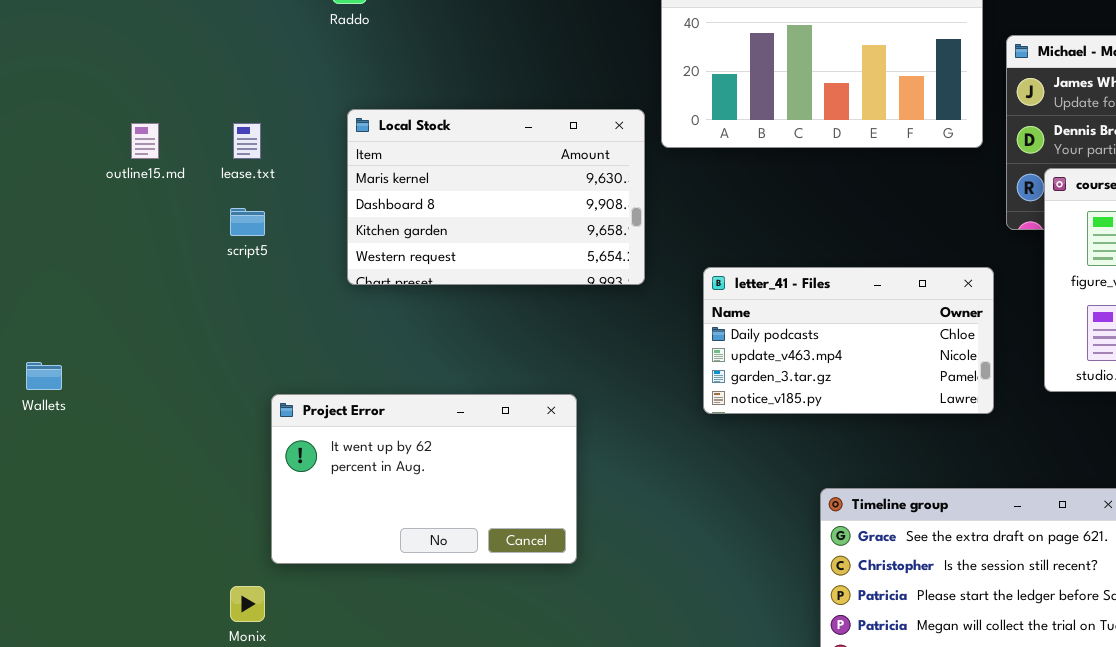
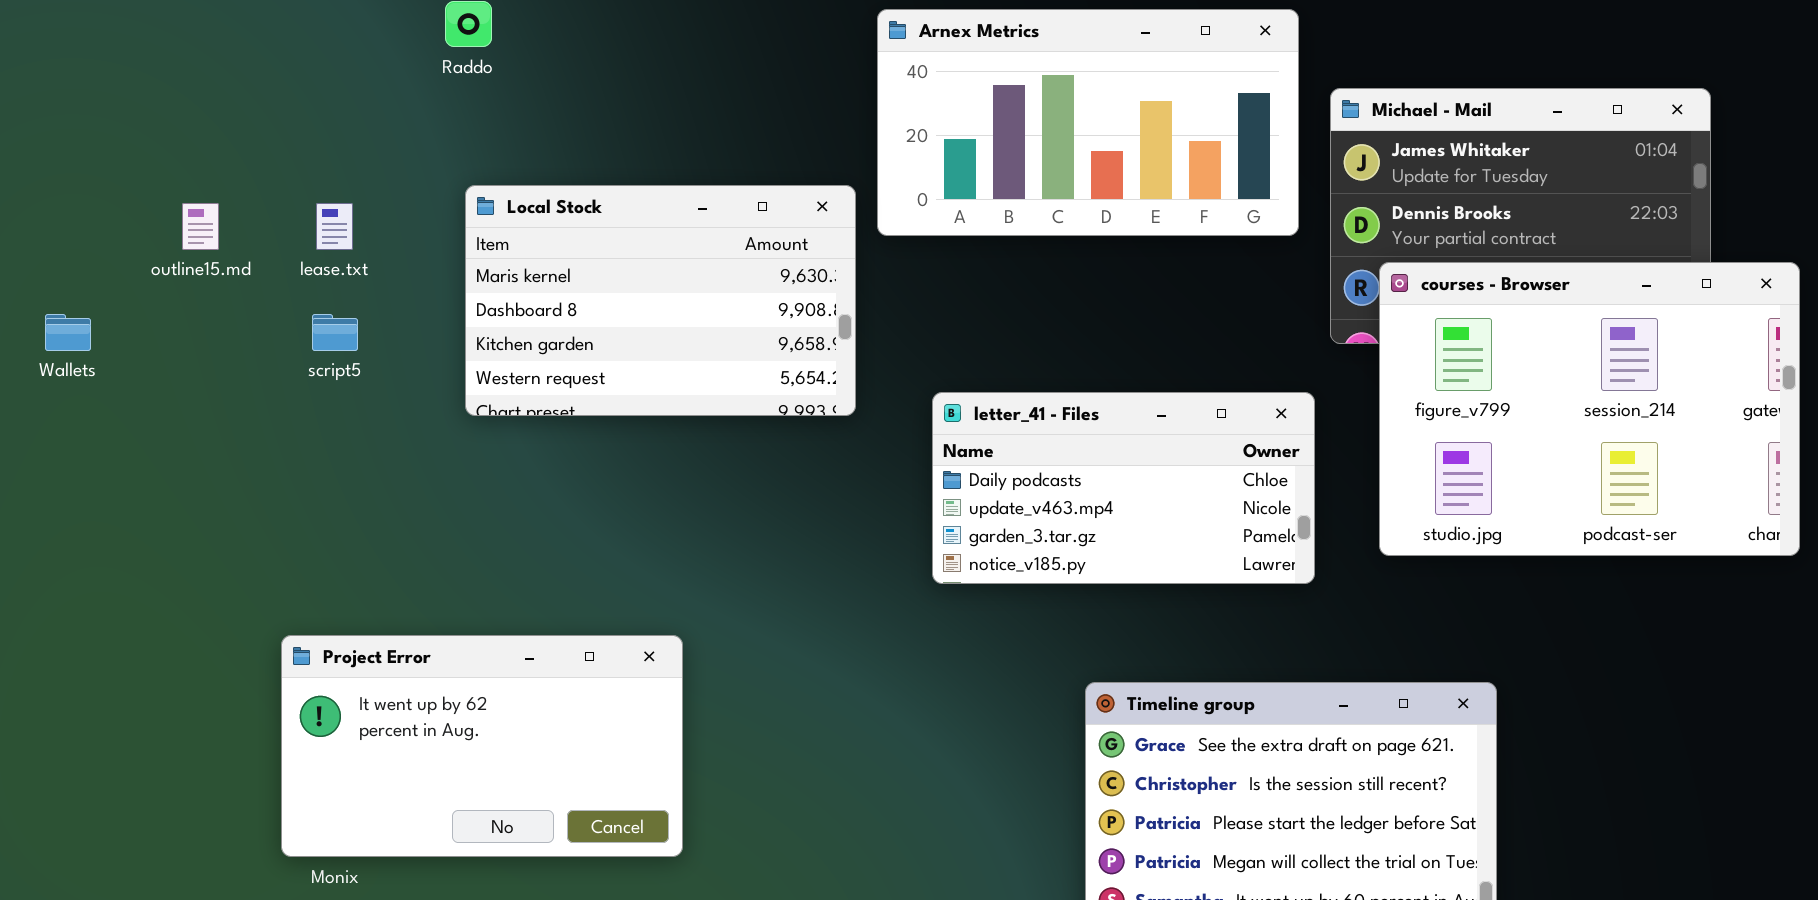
Wallets: [26,362,62,390] -> [45,314,91,351], moved
Project Error: [271,394,577,564] -> [281,635,683,857], moved

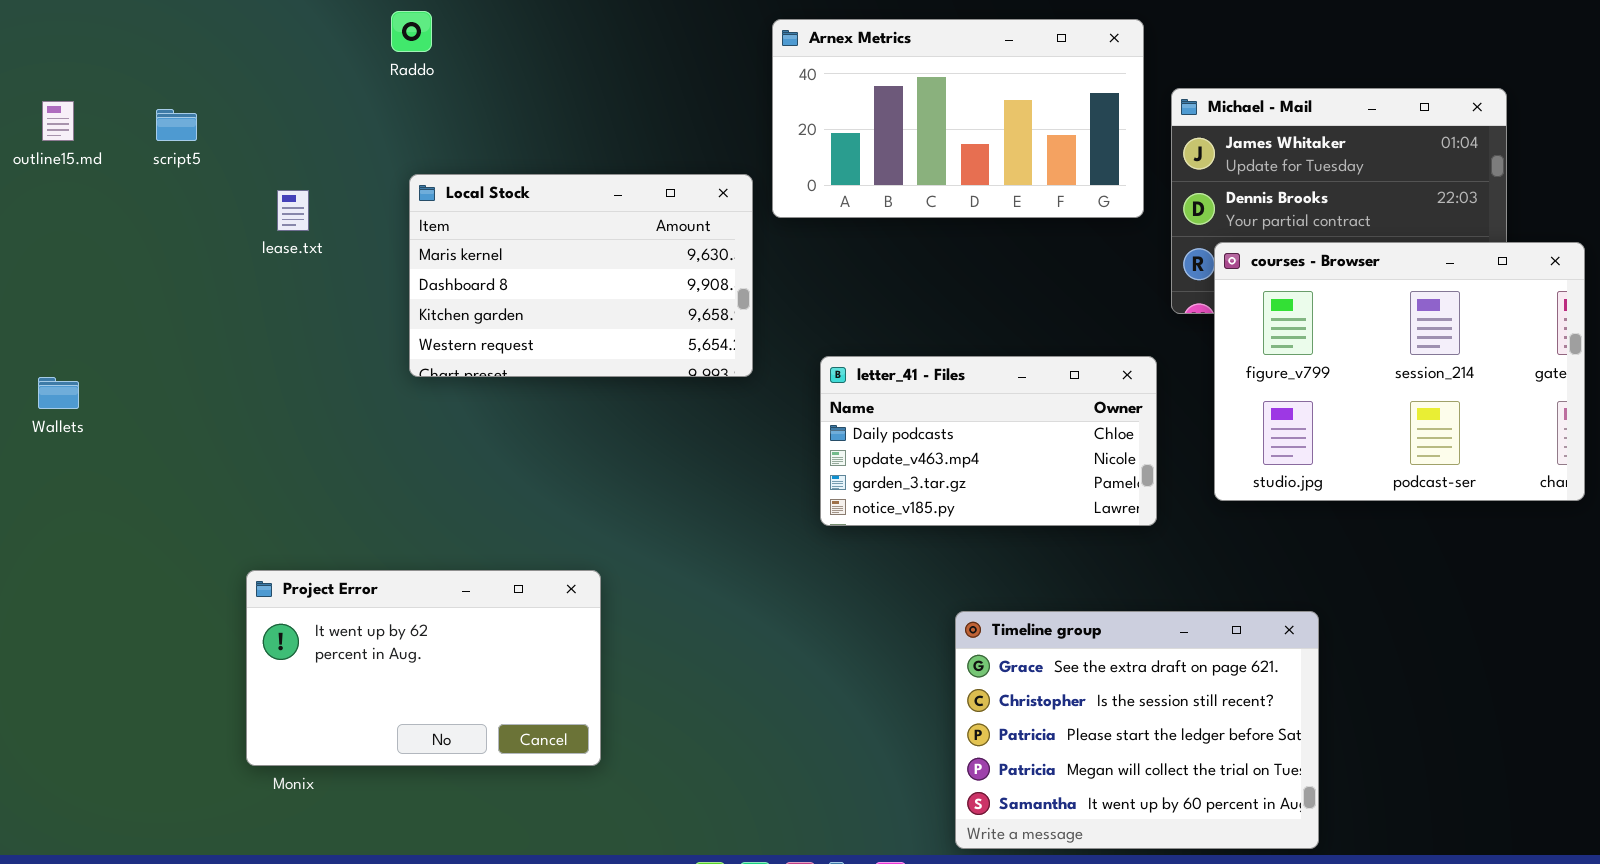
outline15.md: [182,203,219,250] -> [42,101,74,141], moved
Wallets: [45,314,91,351] -> [38,377,79,409], moved
script5: [312,314,358,351] -> [156,109,197,141], moved

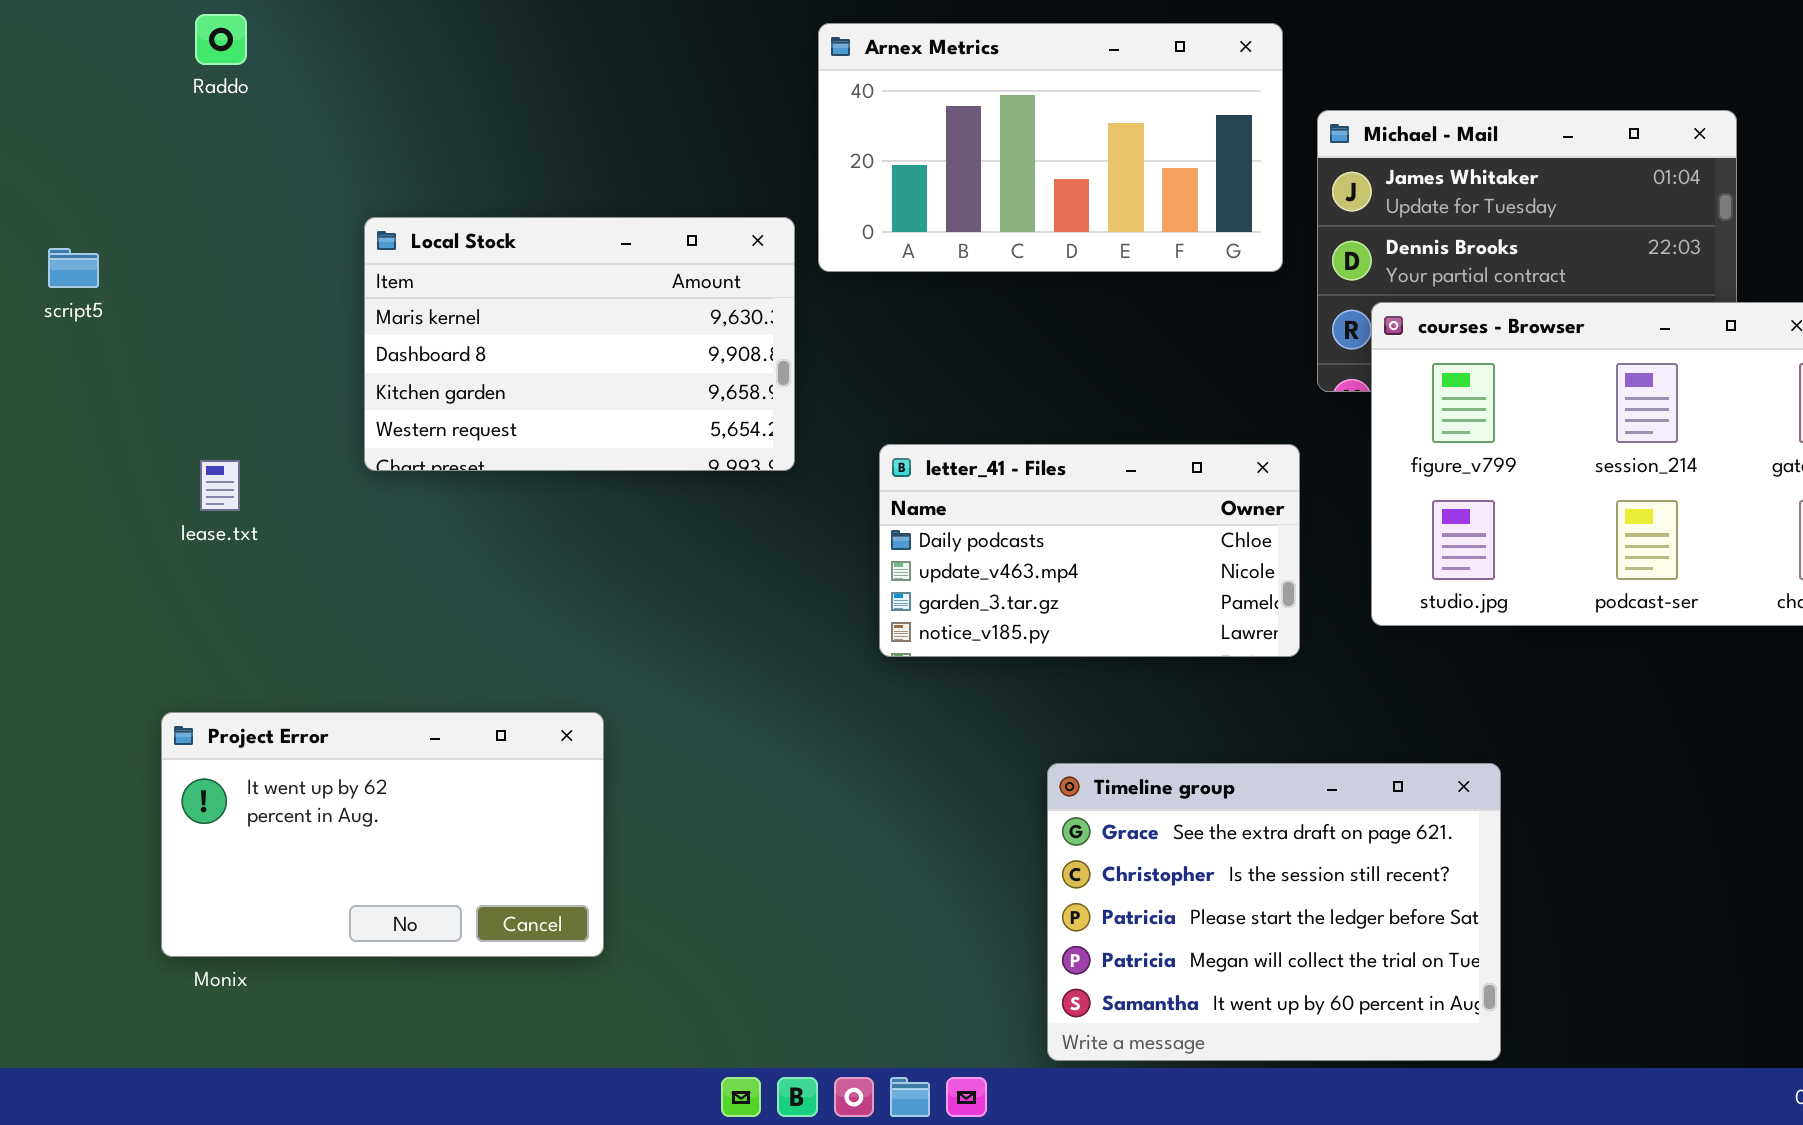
Raddo: [391,11,432,52] -> [195,14,247,65], moved
script5: [156,109,197,141] -> [48,248,99,288], moved
lease.txt: [277,190,309,231] -> [200,460,240,511], moved

